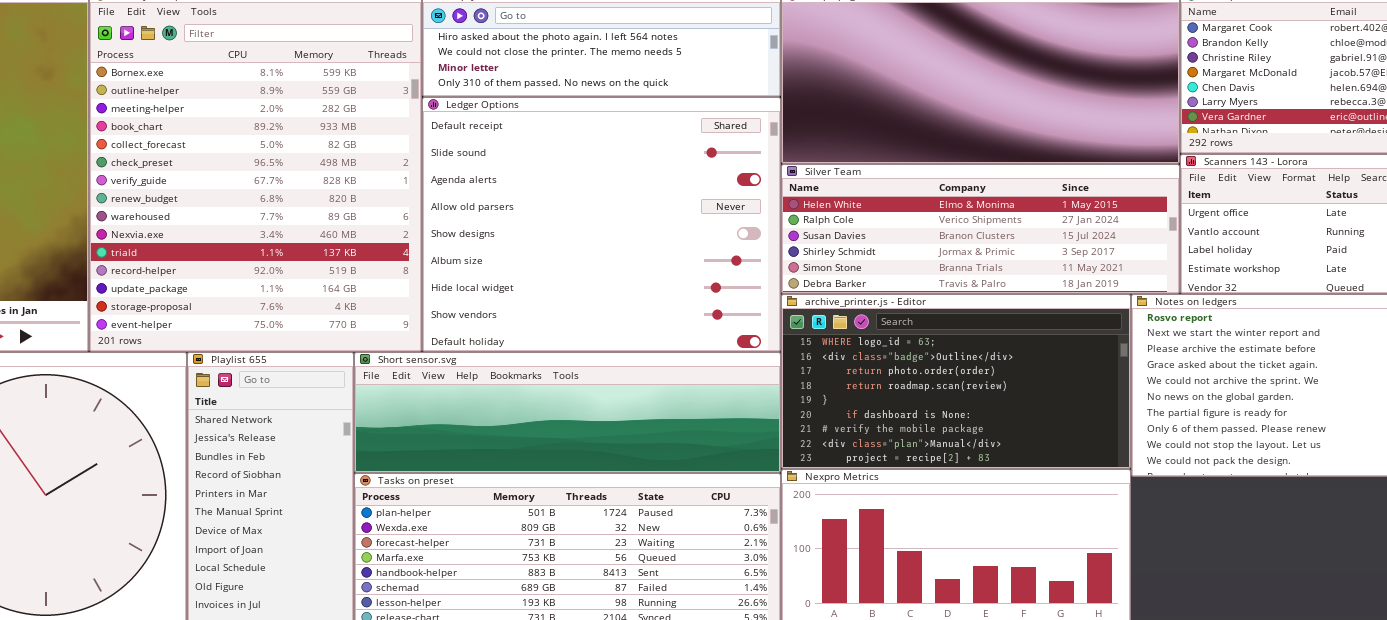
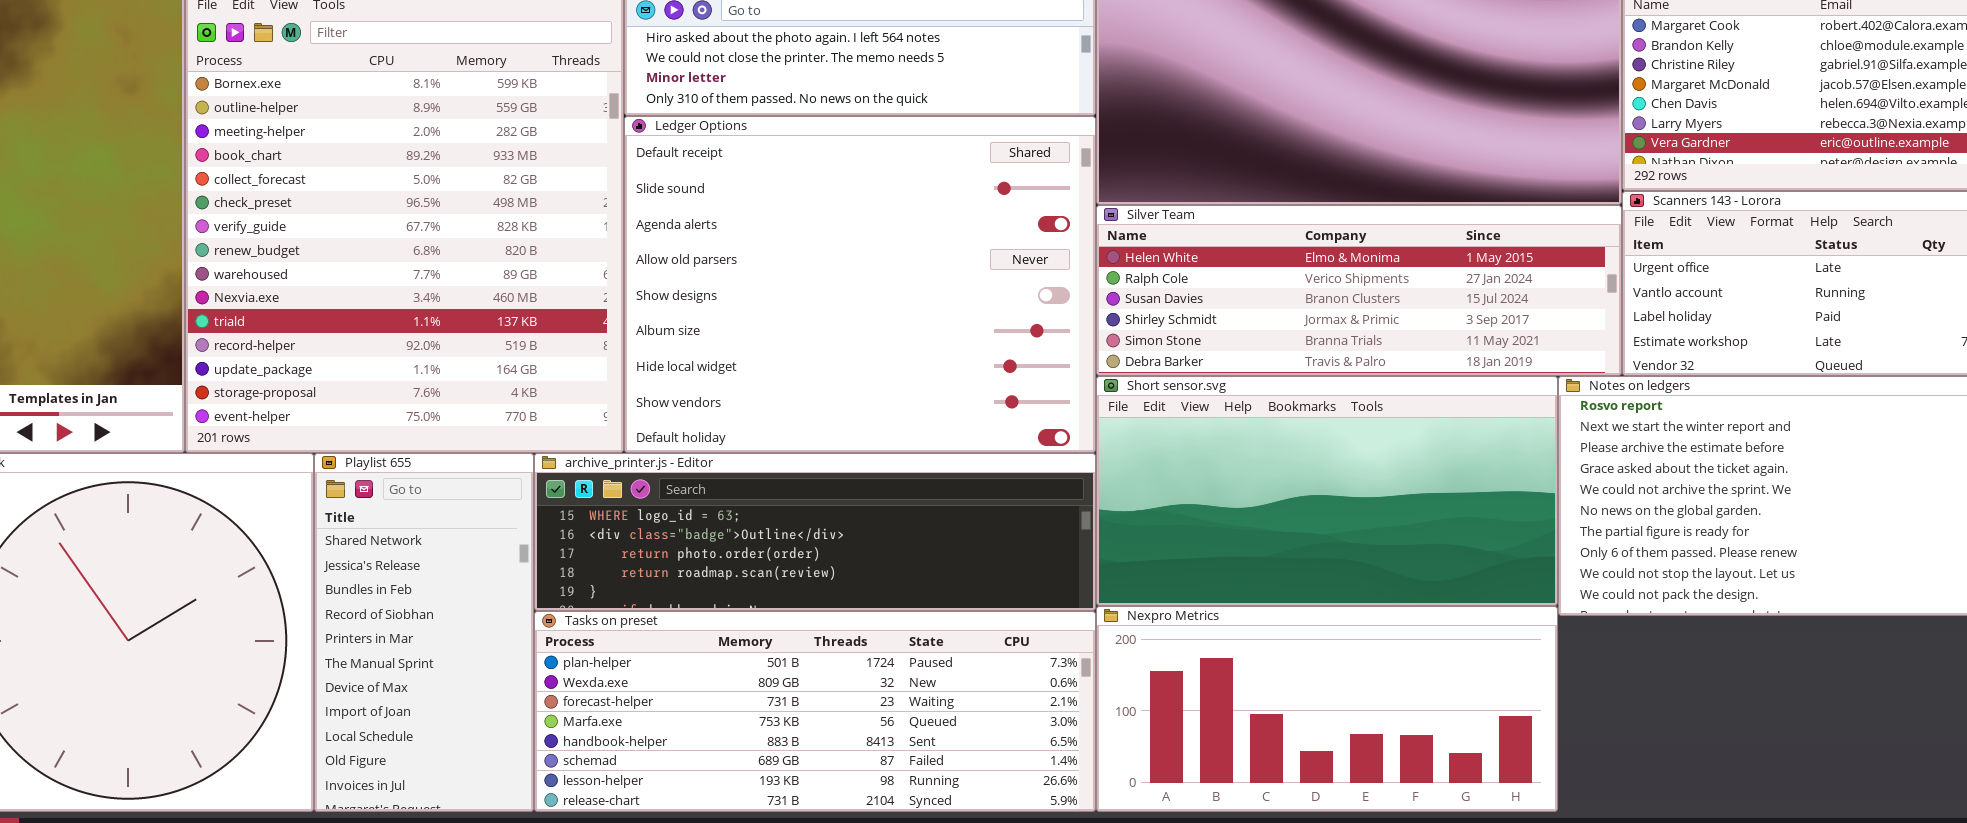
archive_printer.js - Editor: [781,294,1131,469] -> [534,453,1096,611], moved, resized
Short sensor.svg: [354,352,781,473] -> [1096,376,1558,606], moved, resized

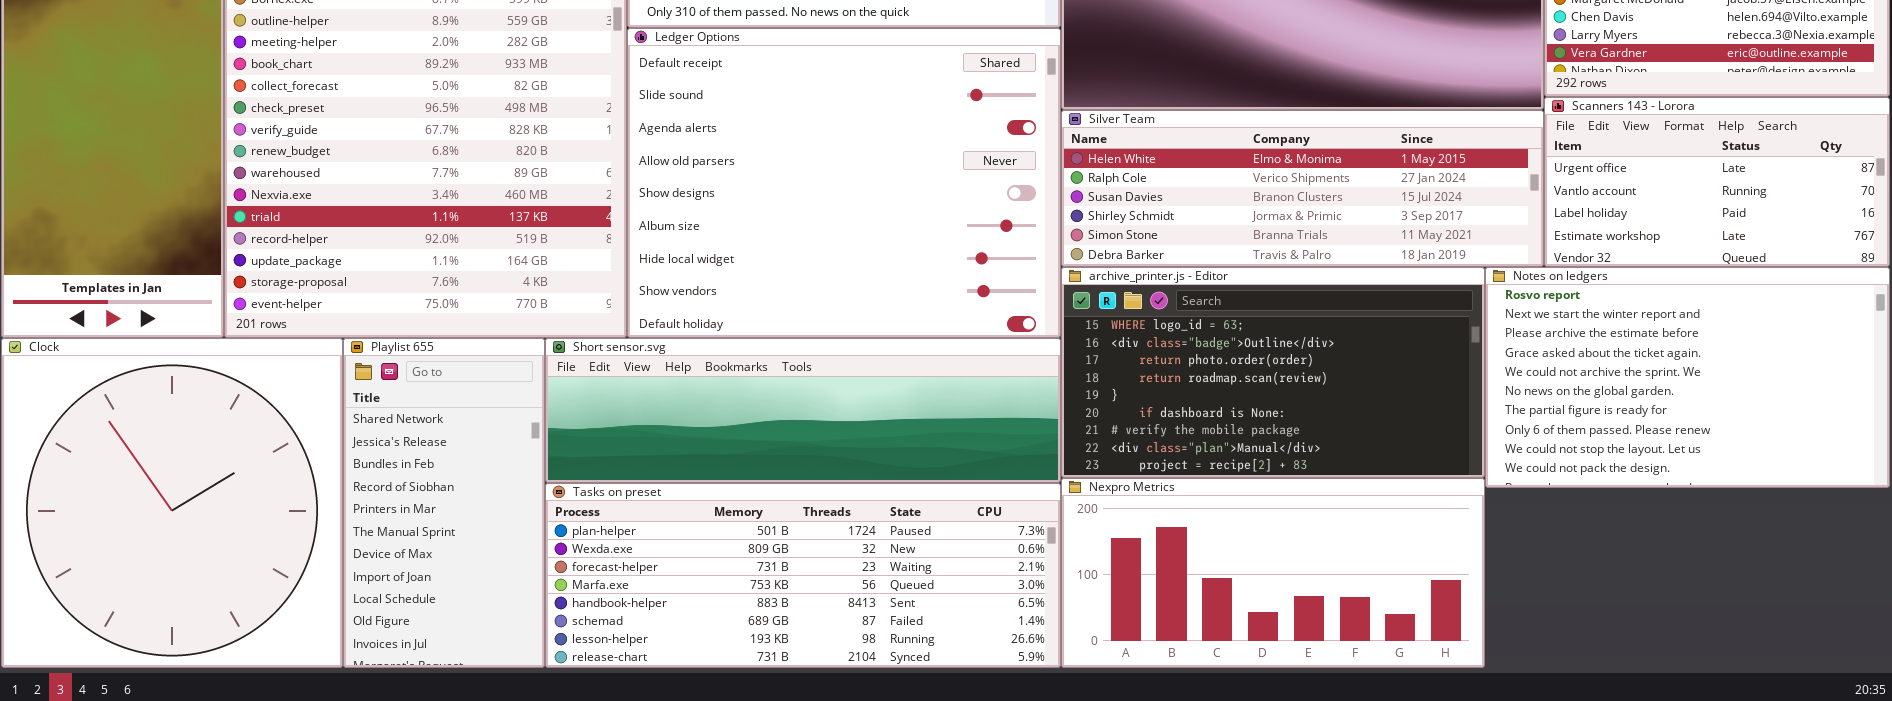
Short sensor.svg: [1096,376,1558,606] -> [545,338,1061,483], moved, resized
archive_printer.js - Editor: [534,453,1096,611] -> [1061,267,1485,478], moved, resized

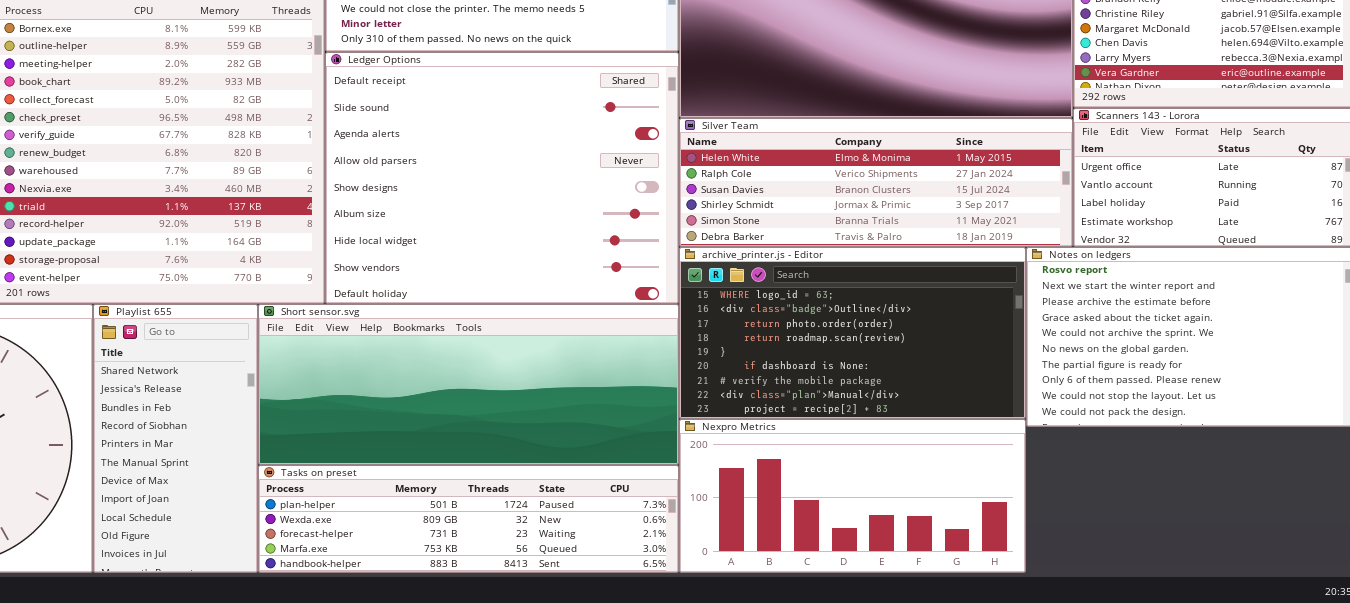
Short sensor.svg: [545,338,1061,483] -> [258,304,679,465], resized
Tasks on preset: [545,483,1061,668] -> [258,465,679,573], resized

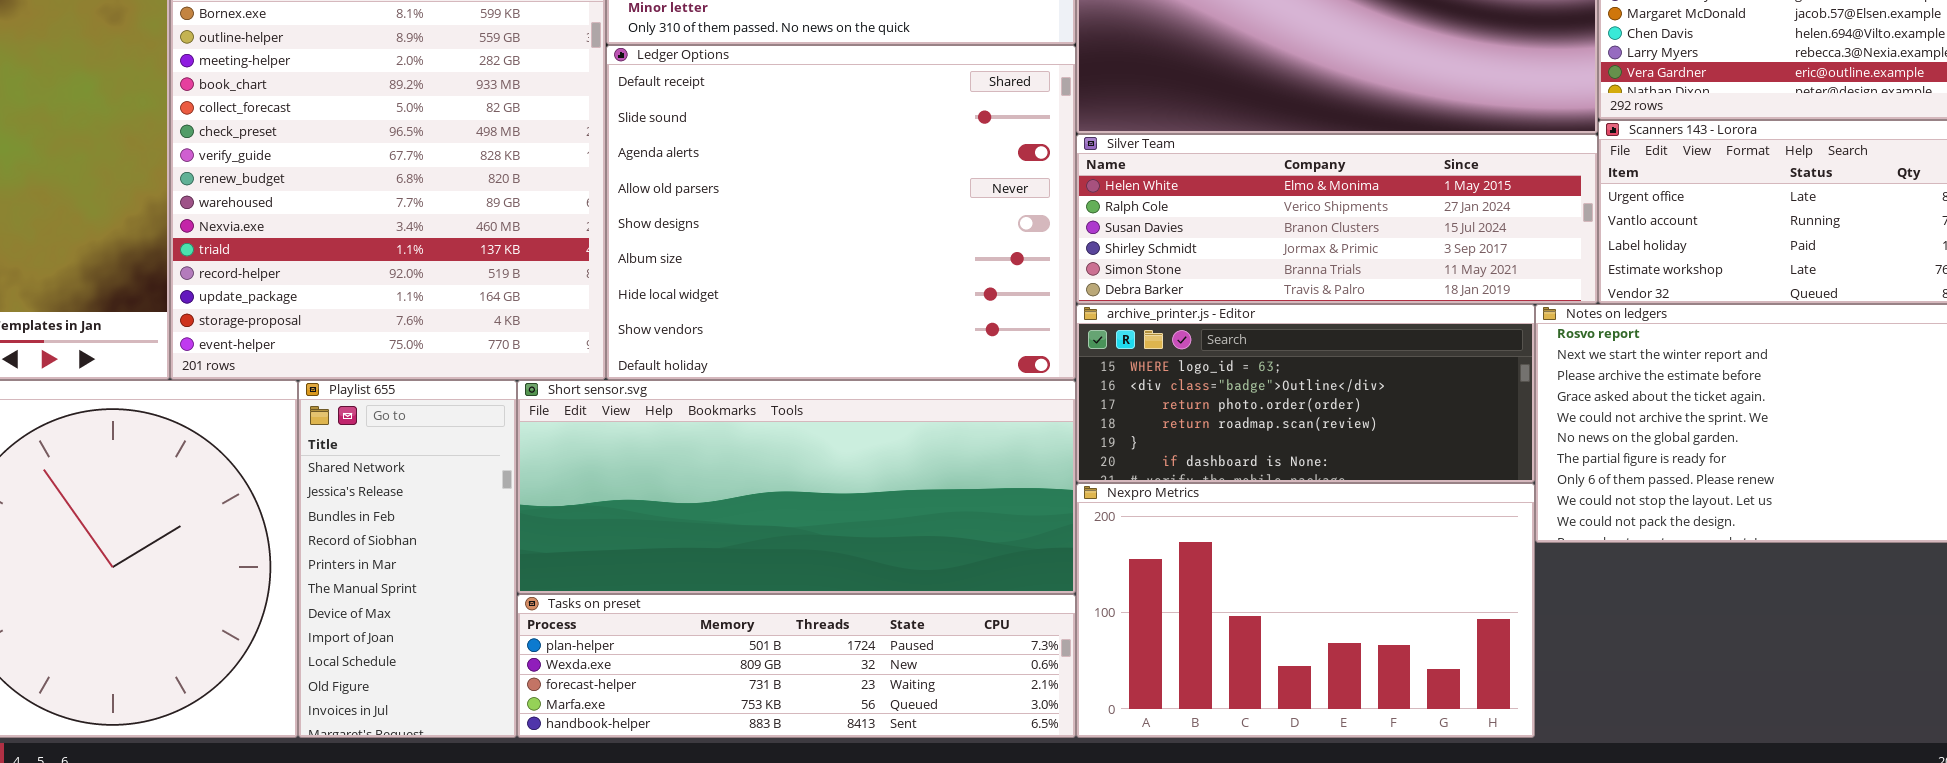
archive_printer.js - Editor: [679,247,1026,419] -> [1076,304,1535,483], resized
Nexpro Metrics: [679,419,1026,573] -> [1076,483,1535,738], resized

